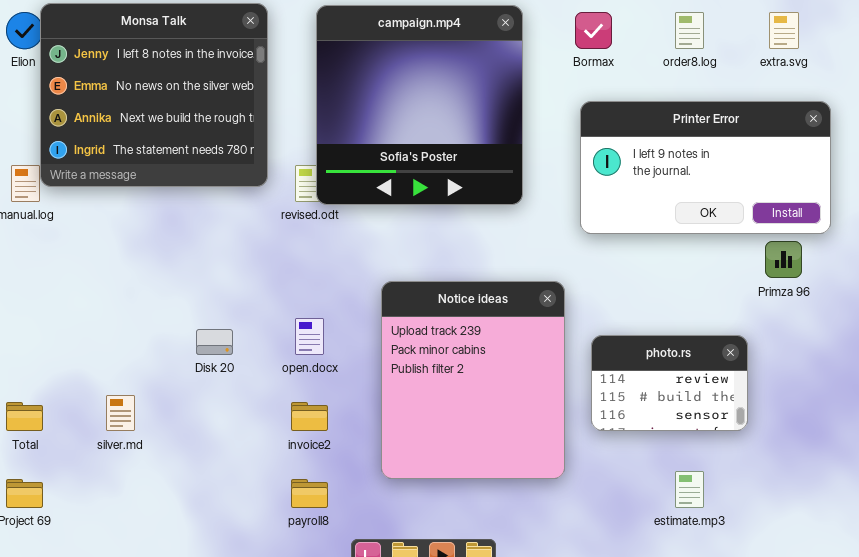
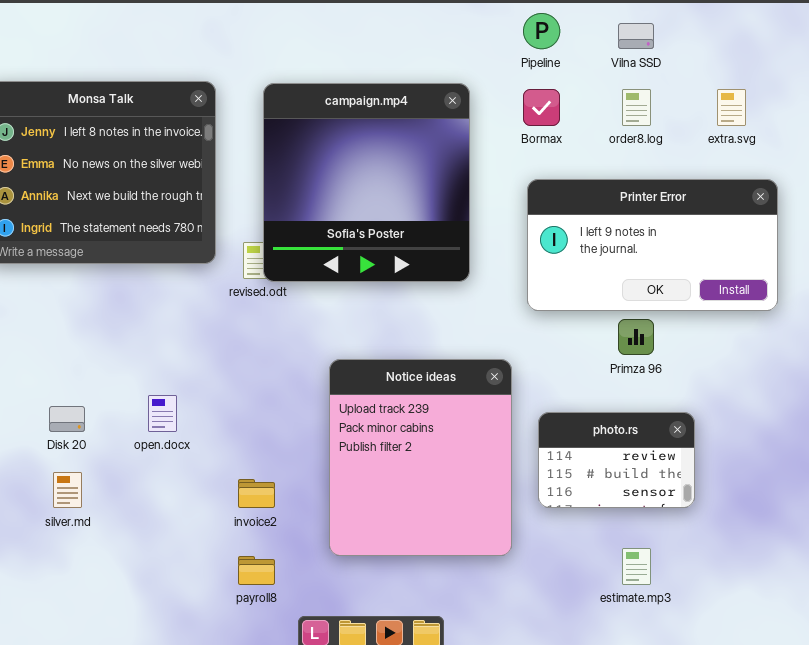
Primza 96: [765,241,802,278] -> [618,319,654,355], moved
open.docx: [295,318,324,355] -> [148,395,177,432], moved
Disk 20: [196,329,233,355] -> [49,406,85,432], moved

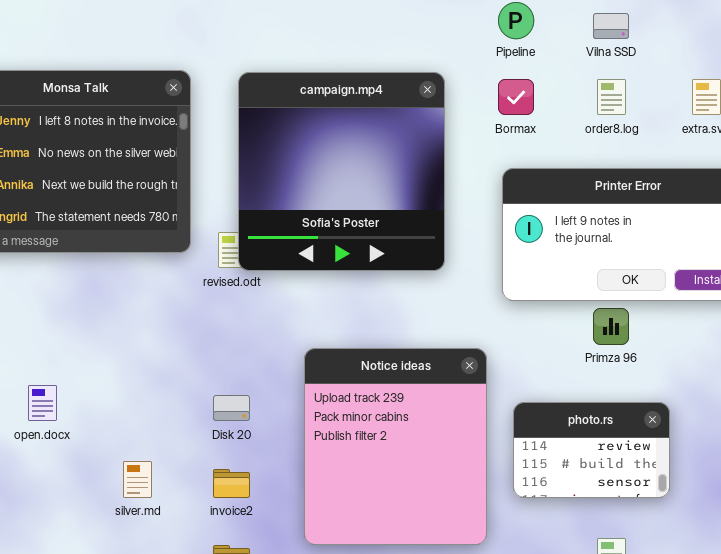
open.docx: [148,395,177,432] -> [28,385,57,421], moved
Disk 20: [49,406,85,432] -> [213,395,250,421], moved
silver.md: [53,472,82,508] -> [123,461,152,498], moved

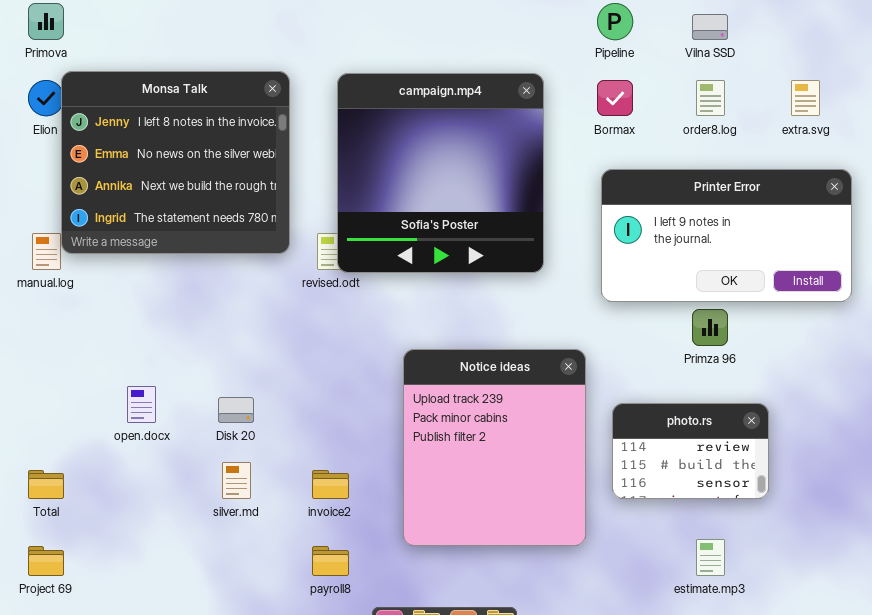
Disk 20: [213,395,250,421] -> [218,397,254,423], moved

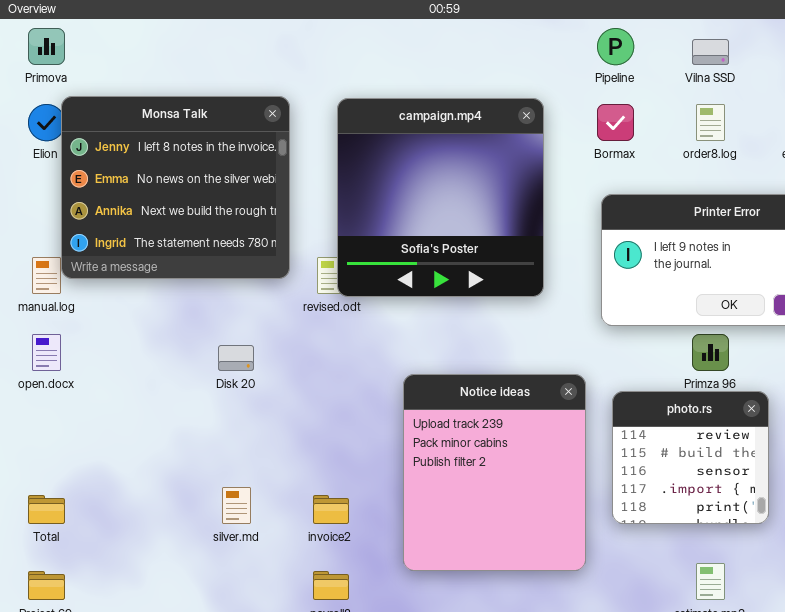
open.docx: [127,386,156,423] -> [32,334,61,371], moved
Disk 20: [218,397,254,423] -> [218,345,254,371], moved
photo.rs: [612,403,769,499] -> [612,391,769,524], resized

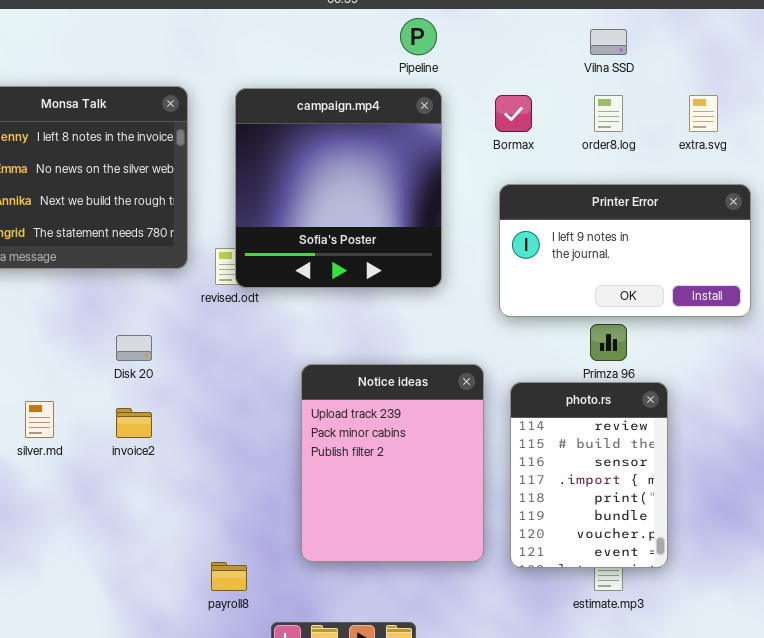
Pipeline: [597,28,634,65] -> [400,18,437,55], moved
photo.rs: [612,391,769,524] -> [510,382,668,568], resized
silver.md: [222,487,251,524] -> [25,401,54,438], moved
invoice2: [313,495,349,524] -> [116,408,152,438], moved

